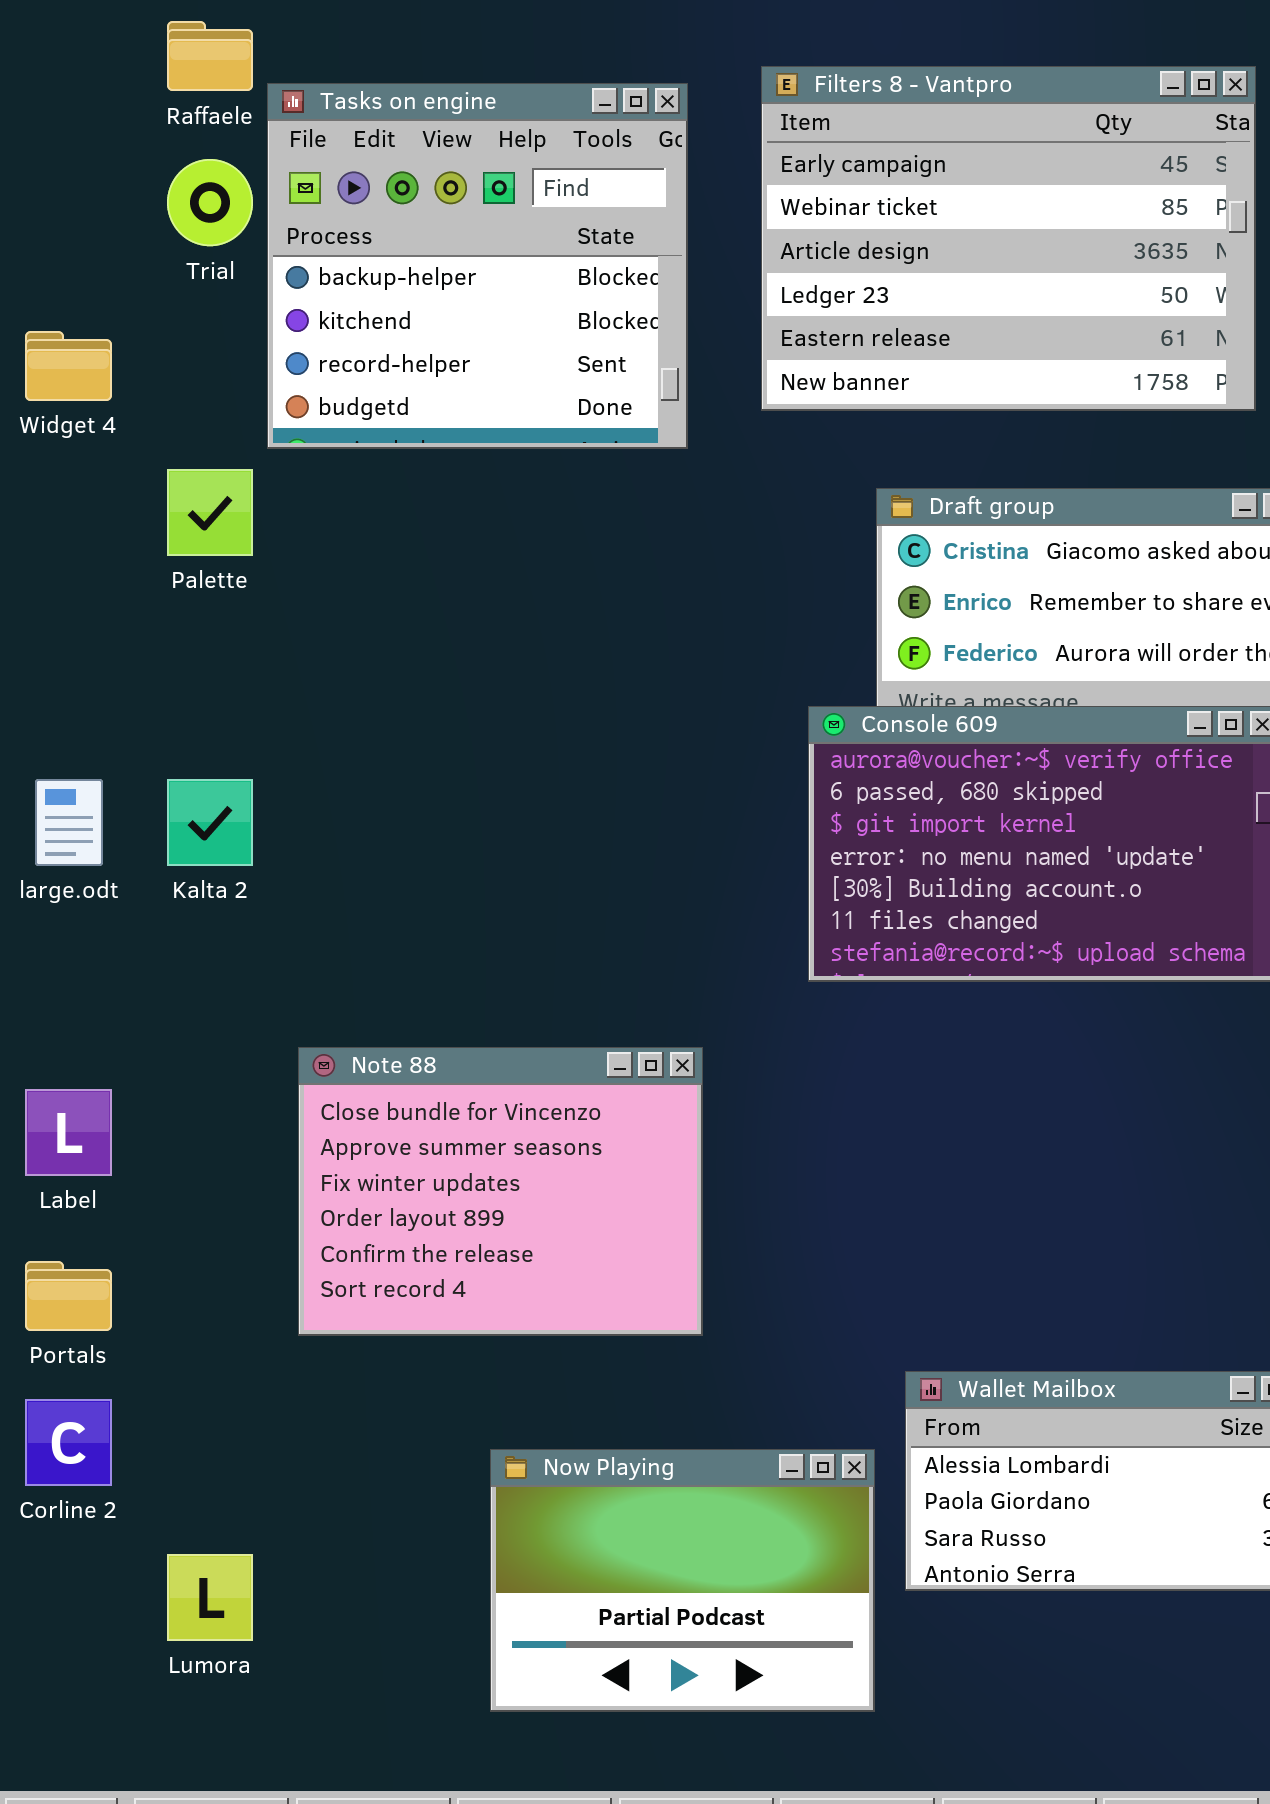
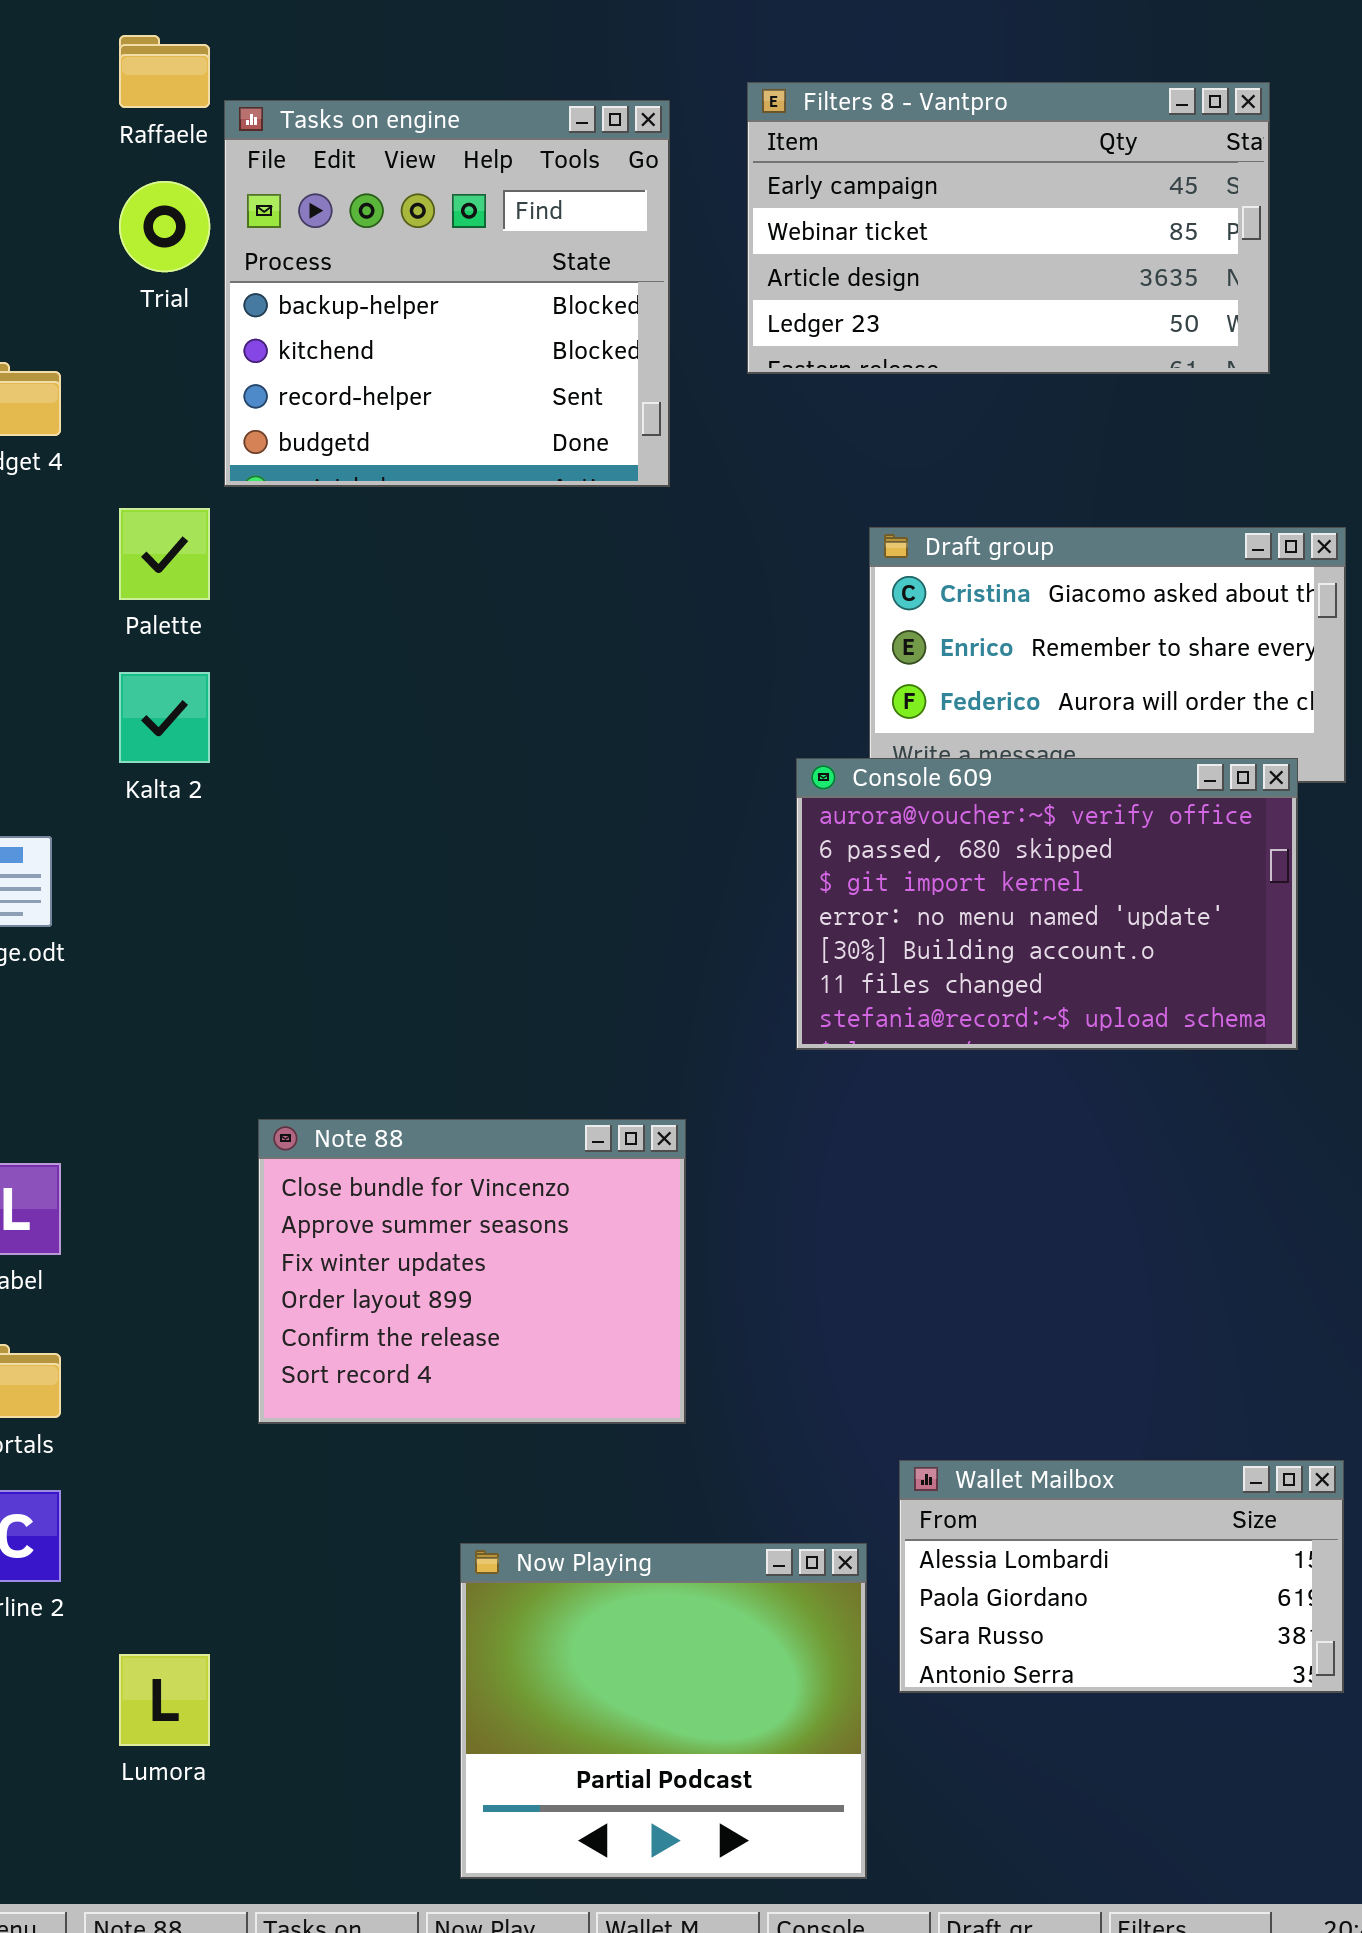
Filters 8 - Vantpro: [761,66,1256,411] -> [747,82,1270,374], resized
Kalta 2: [167,779,253,866] -> [119,672,210,763], moved
Now Playing: [490,1449,875,1712] -> [460,1543,867,1879], resized

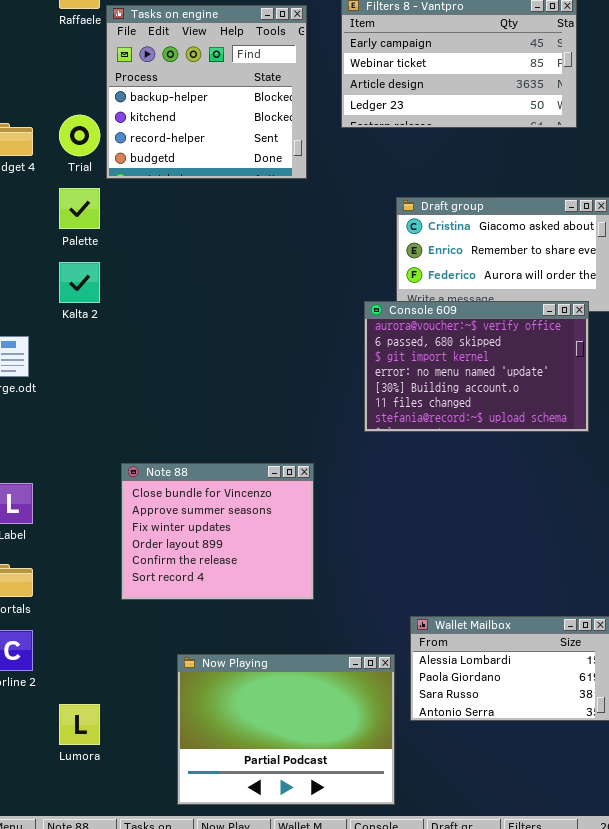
Trial: [119,181,210,272] -> [59,115,100,156], moved
Now Playing: [460,1543,867,1879] -> [177,654,395,805], resized

